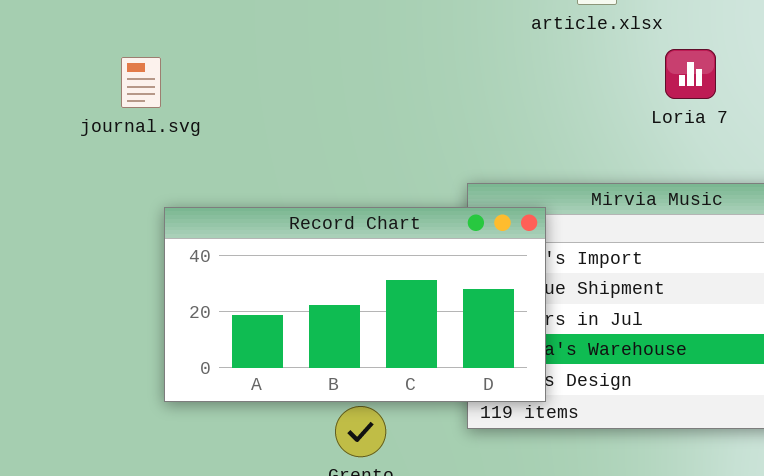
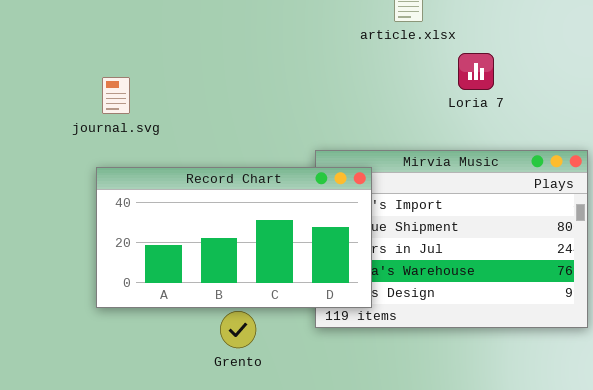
journal.svg: [121,57,161,108] -> [102,77,130,114], moved

